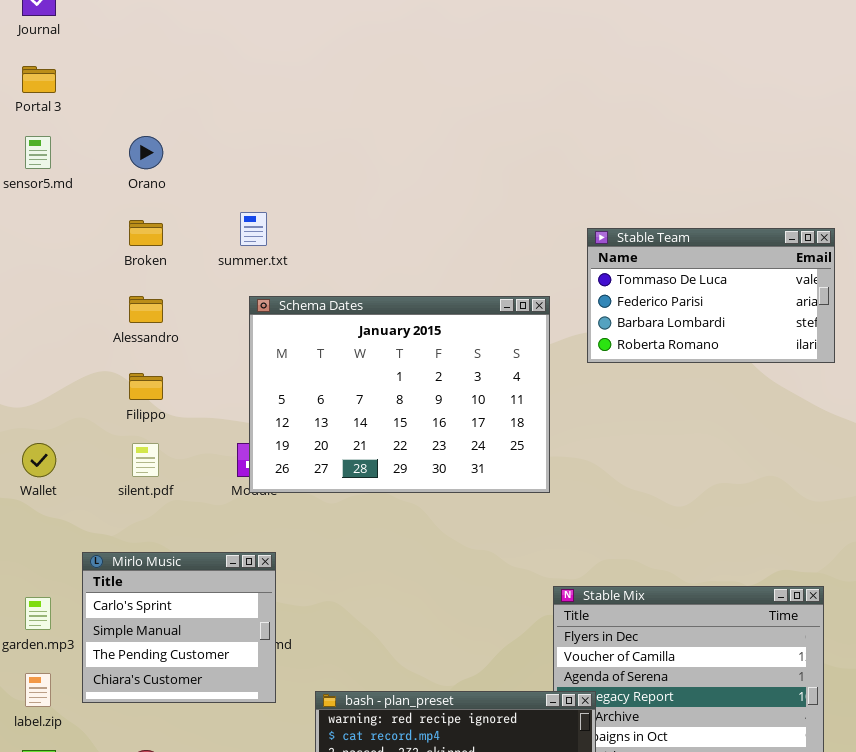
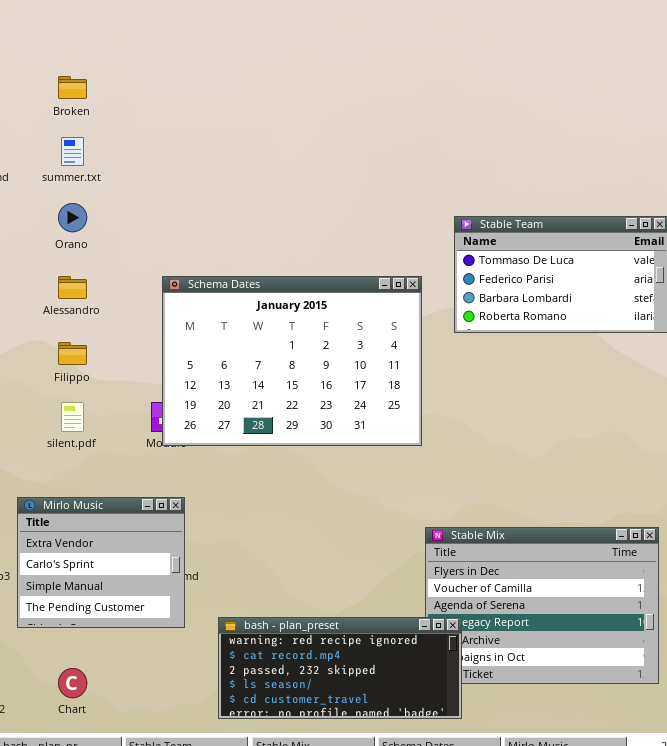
Orano: [129,136,163,169] -> [58,203,87,232], moved
summer.txt: [240,212,267,246] -> [61,137,84,166], moved
Broken: [129,220,163,246] -> [58,76,87,99], moved
Mirlo Music: [82,552,276,703] -> [17,497,185,628], scrolled up 1 row

